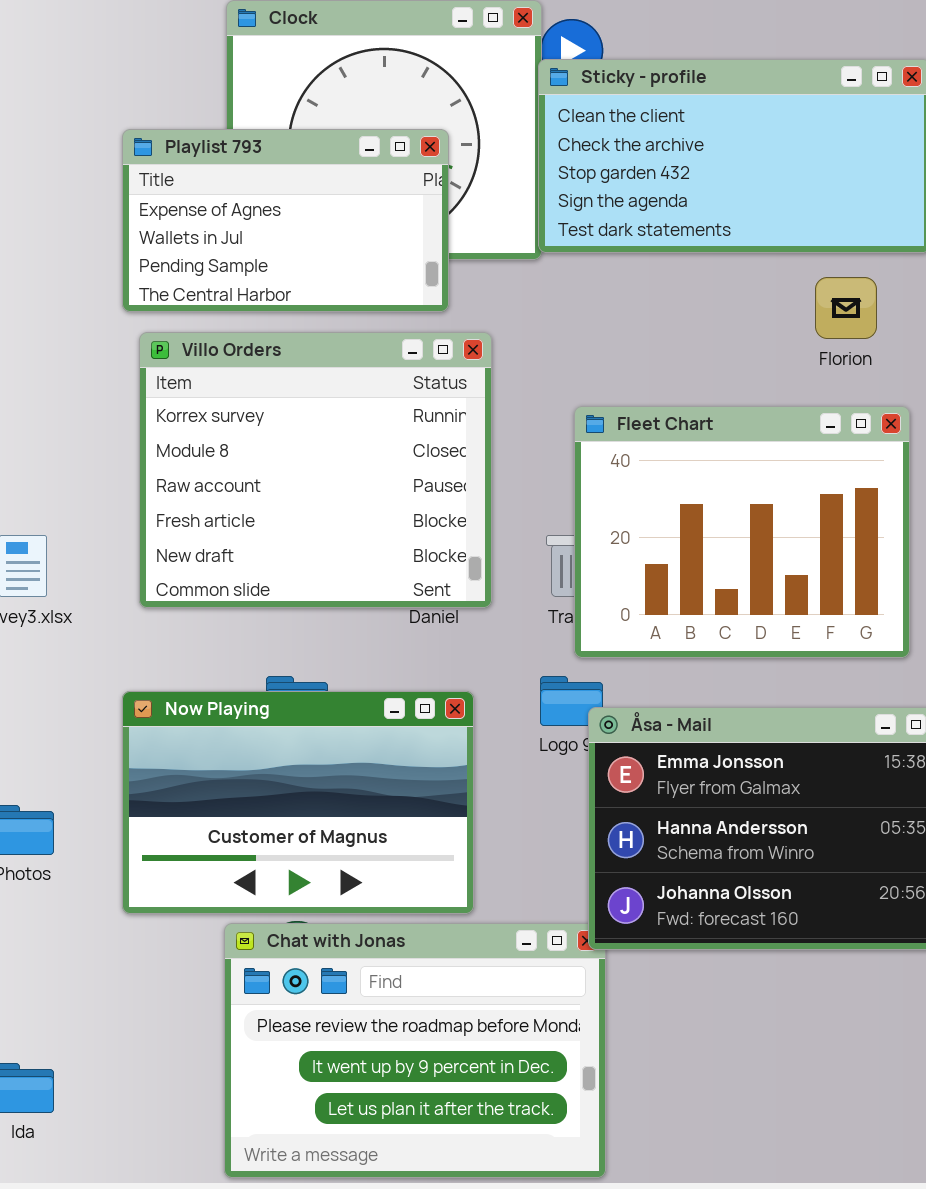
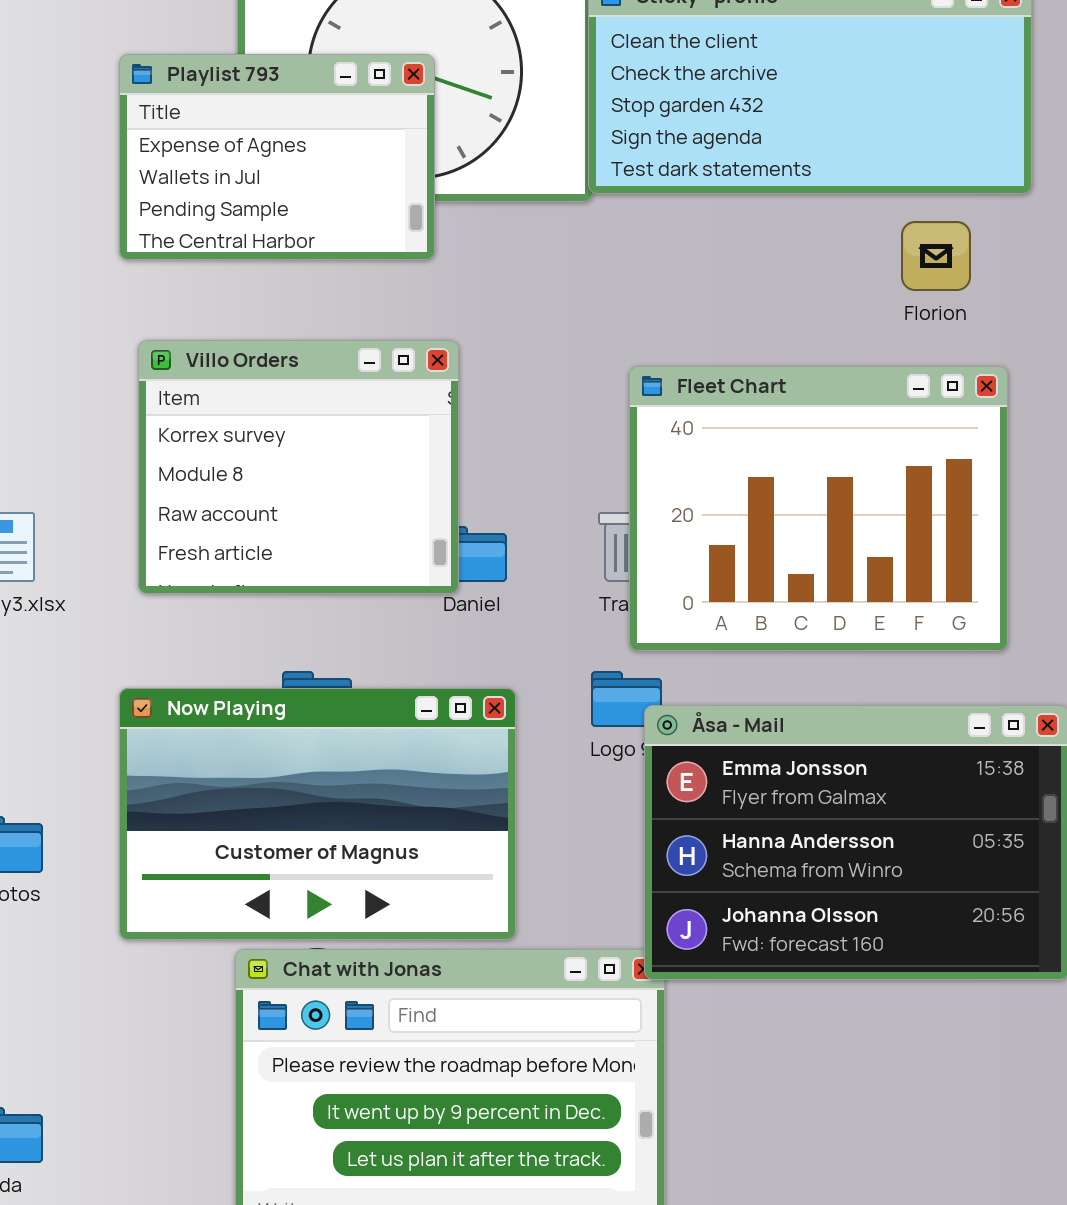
Playlist 793: [122,129,449,312] -> [119,54,435,260], resized
Villo Orders: [139,332,492,608] -> [138,340,459,594], resized

